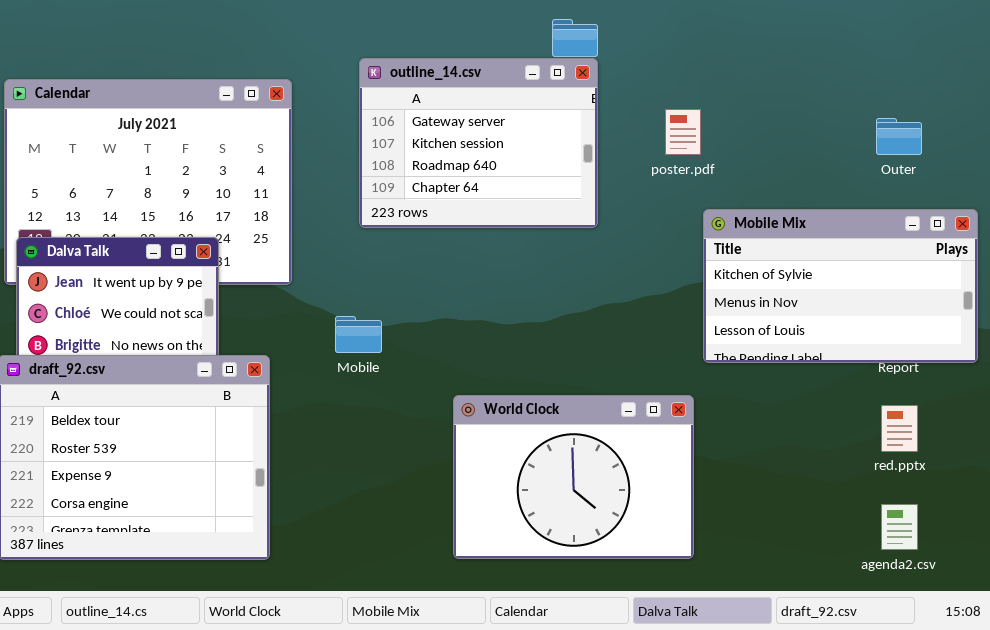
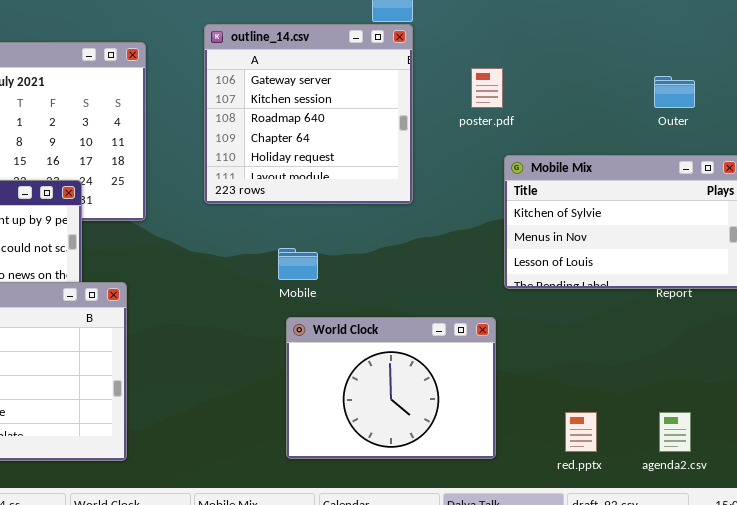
outline_14.csv: [359,58,598,228] -> [204,24,413,204], resized
Mobile: [335,316,382,353] -> [278,248,318,280], moved
red.pptx: [881,405,918,452] -> [565,412,597,452], moved

